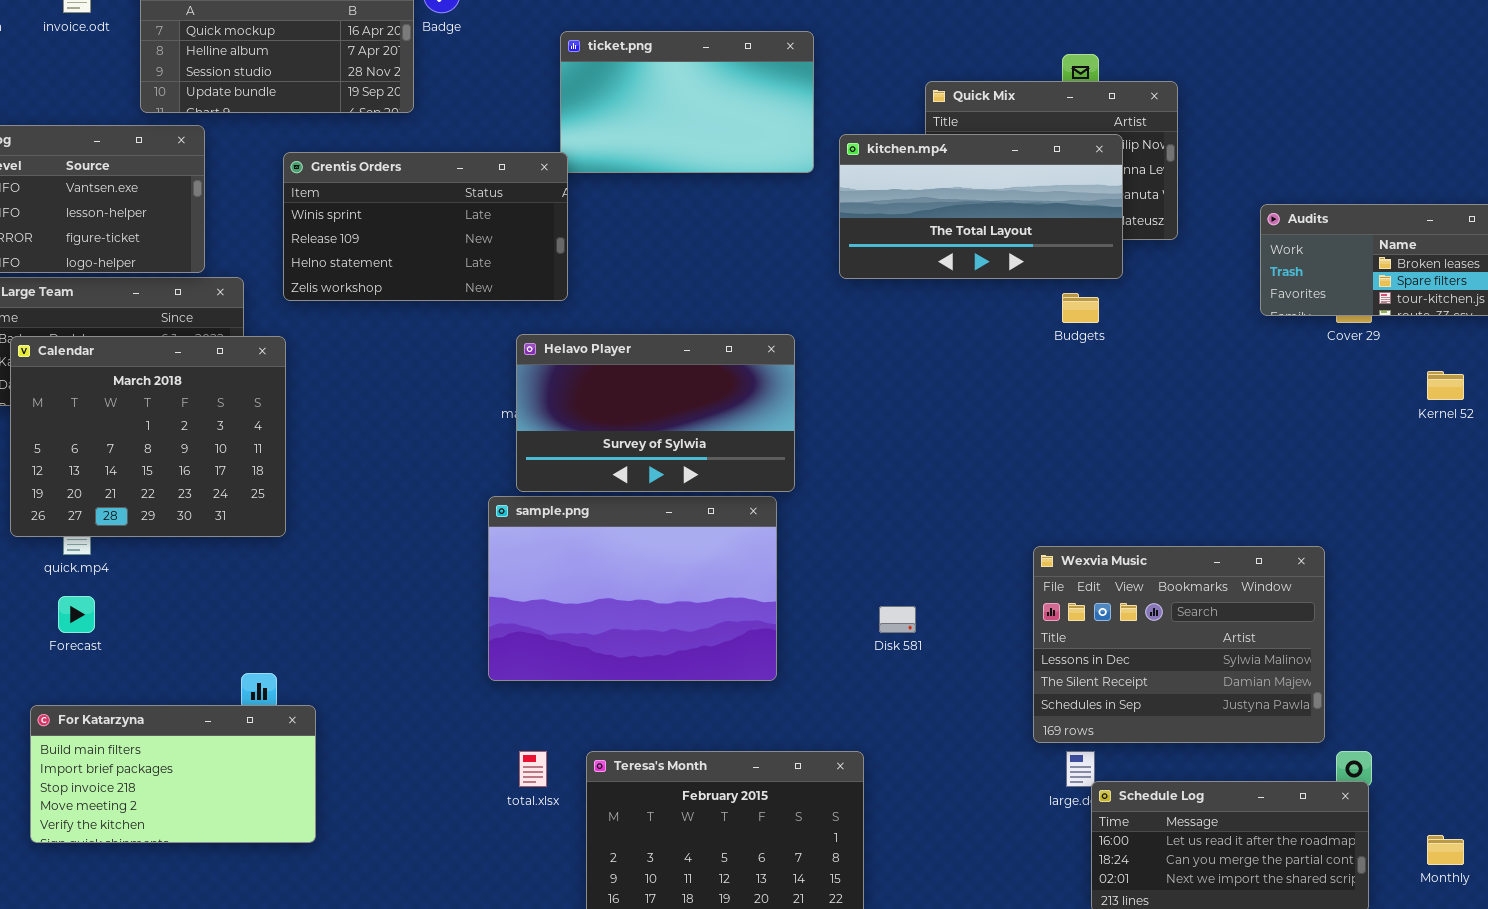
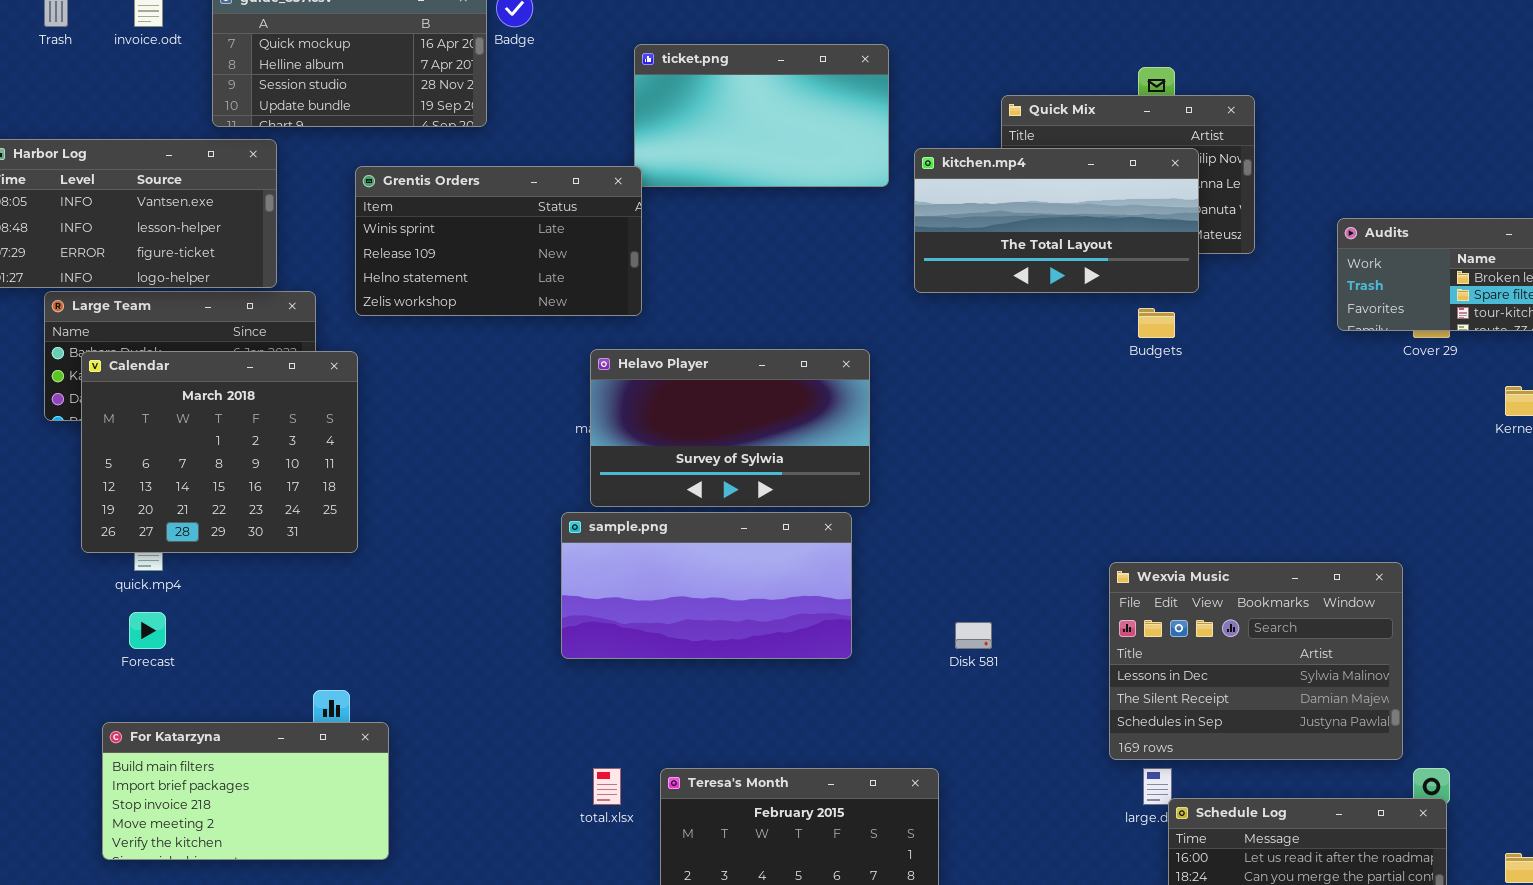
sample.png: [488,496,777,681] -> [561,512,852,659], resized

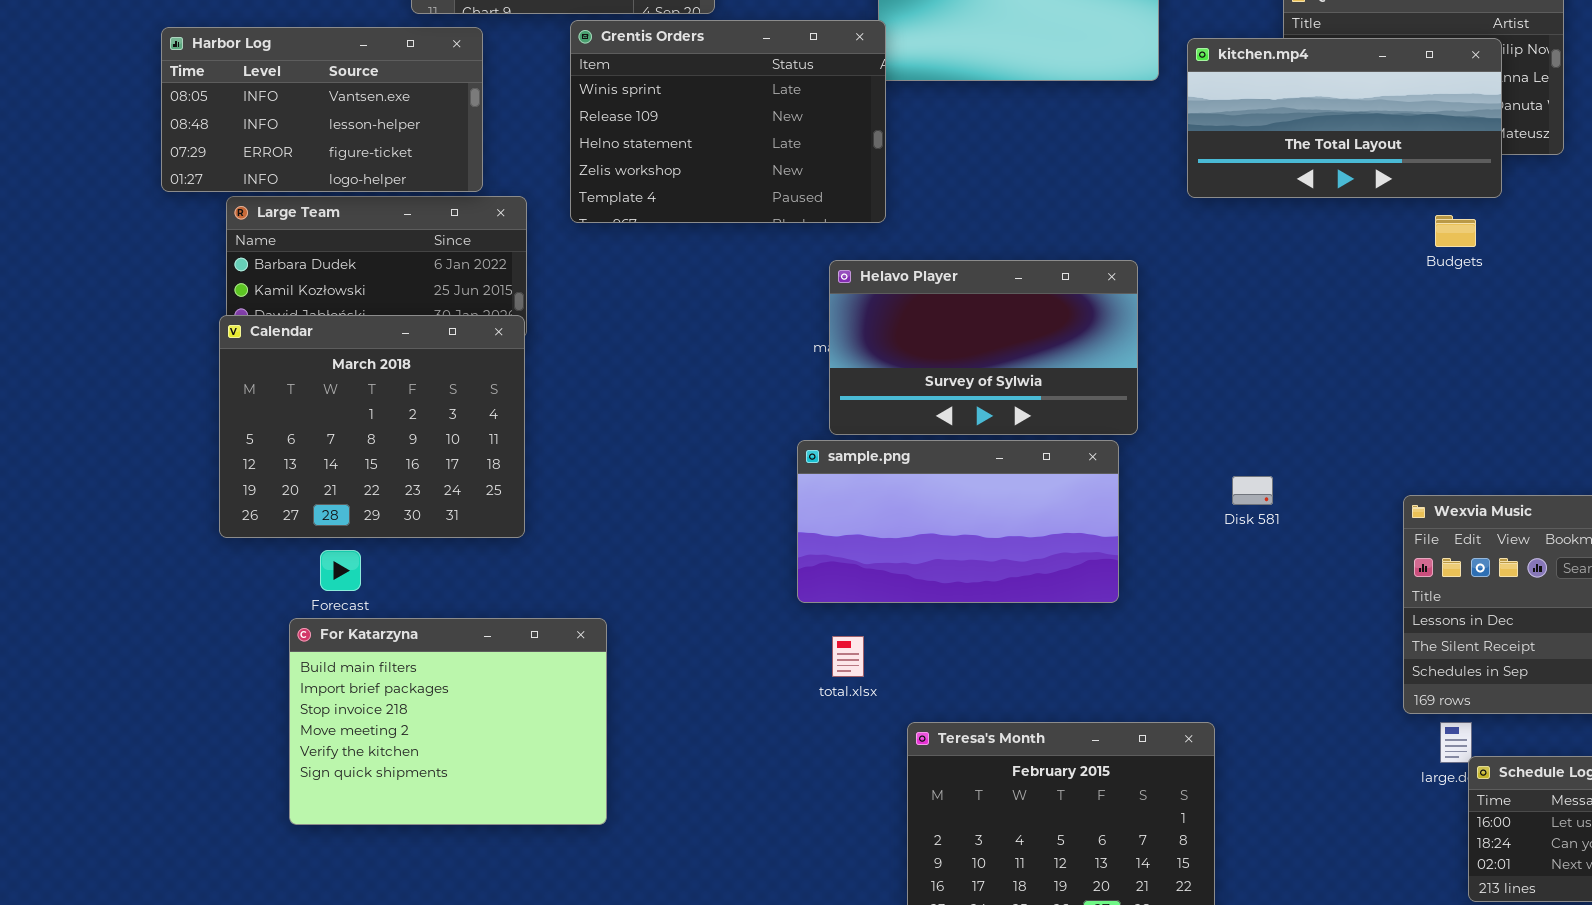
Grentis Orders: [355,166,642,316] -> [570,20,886,223], resized
Calendar: [81,351,358,553] -> [219,315,525,538], moved
Disk 581: [955,622,992,649] -> [1232,476,1273,505], moved
For Katarzyna: [102,722,389,860] -> [289,618,607,825], resized
total.xlsx: [593,768,621,805] -> [832,636,864,677], moved

